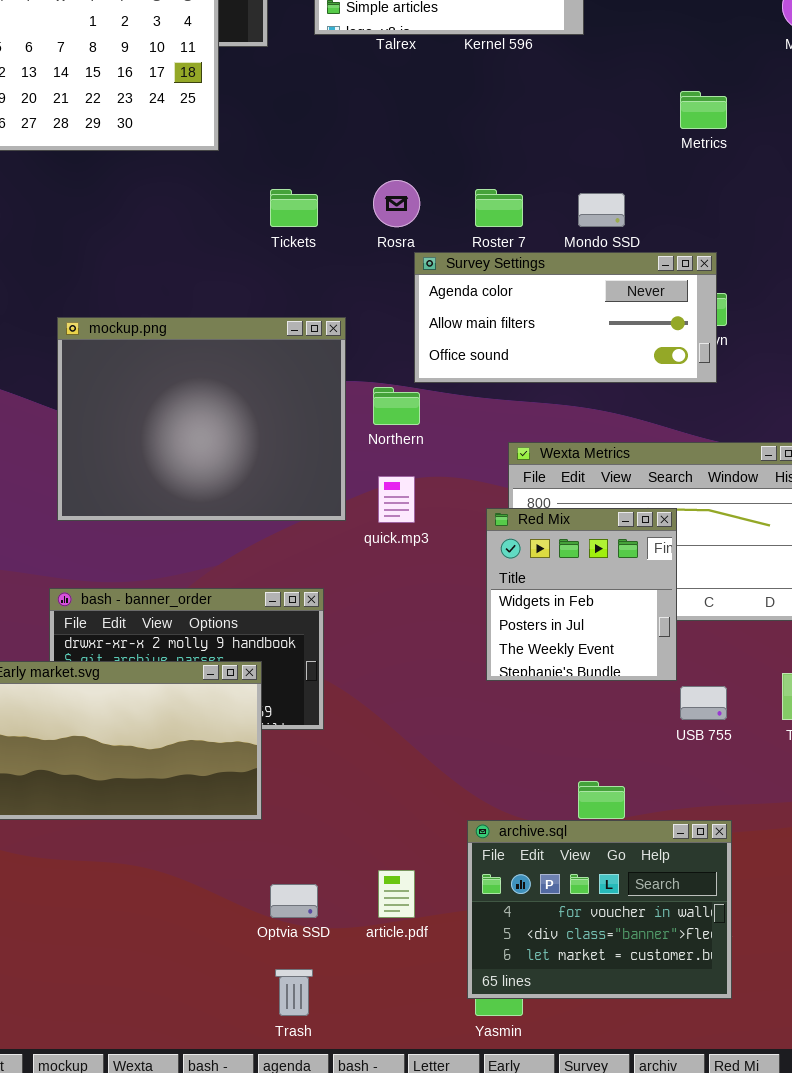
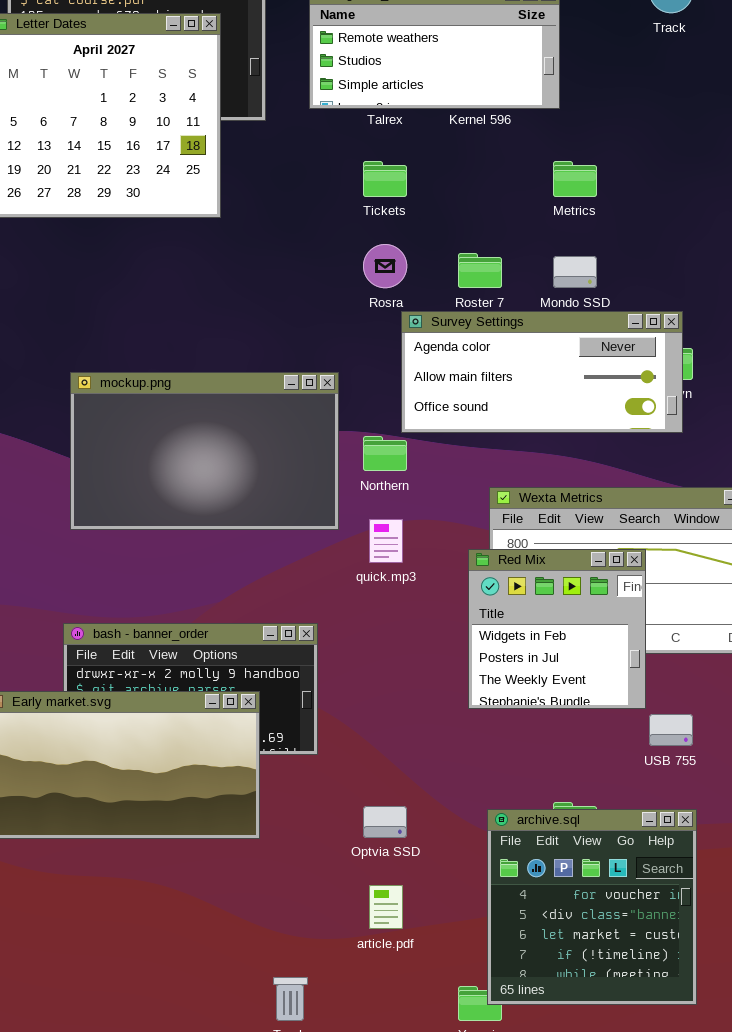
Metrics: [680,91,727,129] -> [553,161,597,197], moved
Tickets: [270,189,318,227] -> [363,161,407,197], moved
mockup.png: [57,317,346,521] -> [70,372,339,530], resized
archive.sql: [467,820,732,999] -> [487,809,697,1005], resized
Optvia SSD: [270,884,318,918] -> [363,806,407,838], moved

